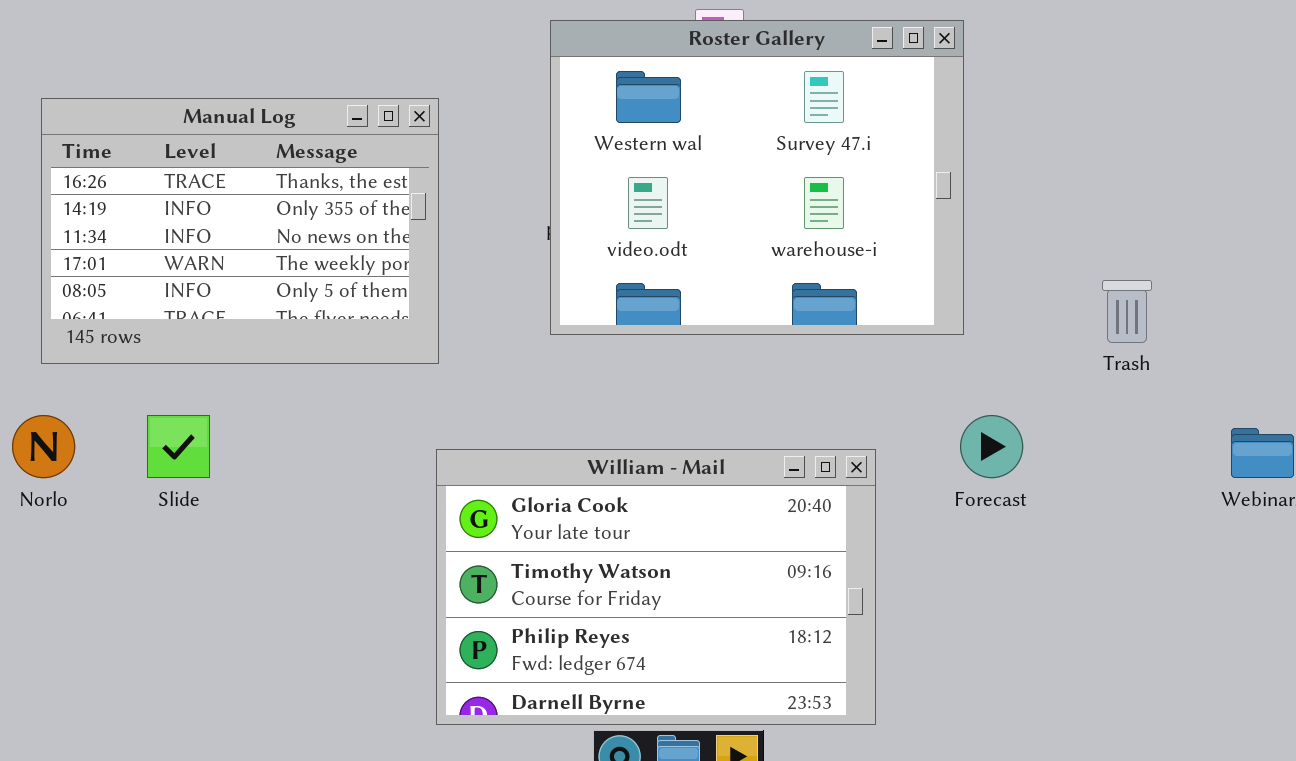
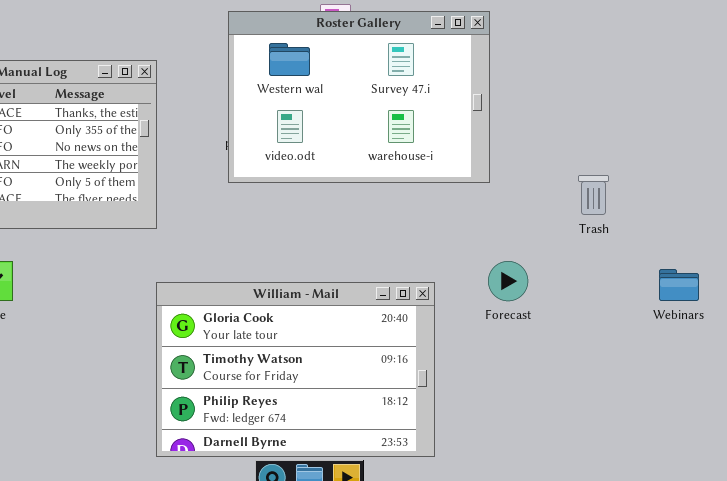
Roster Gallery: [550,20,964,335] -> [228,11,490,183], resized

